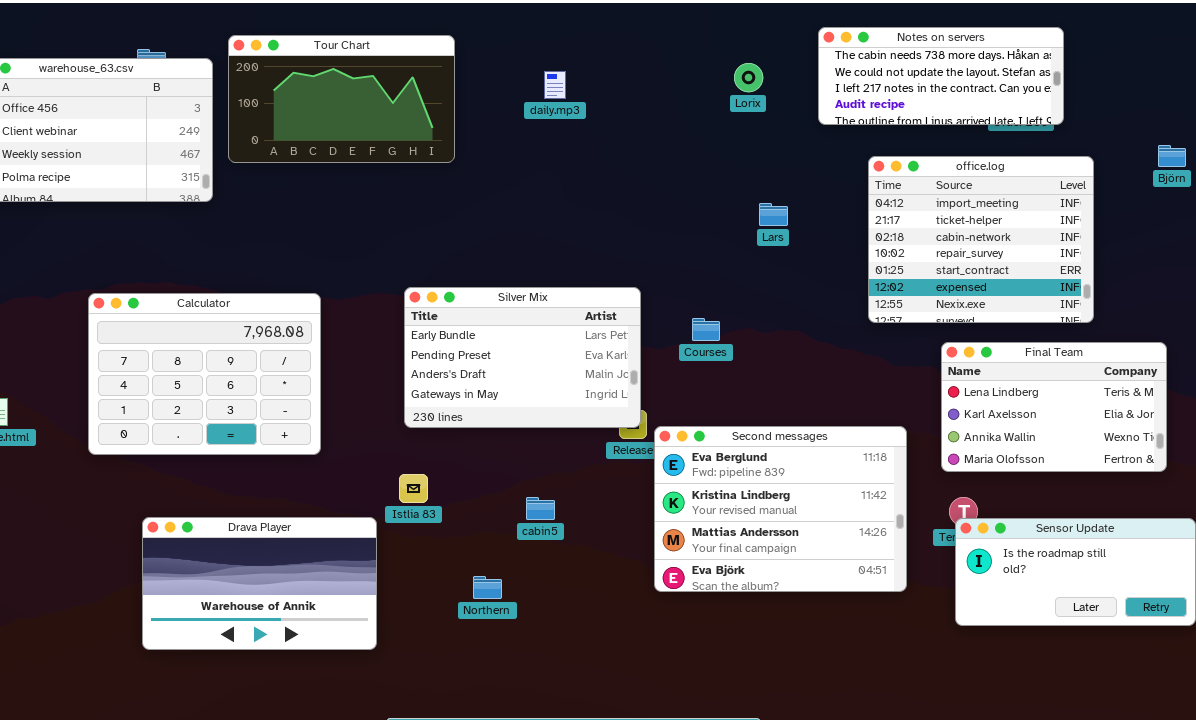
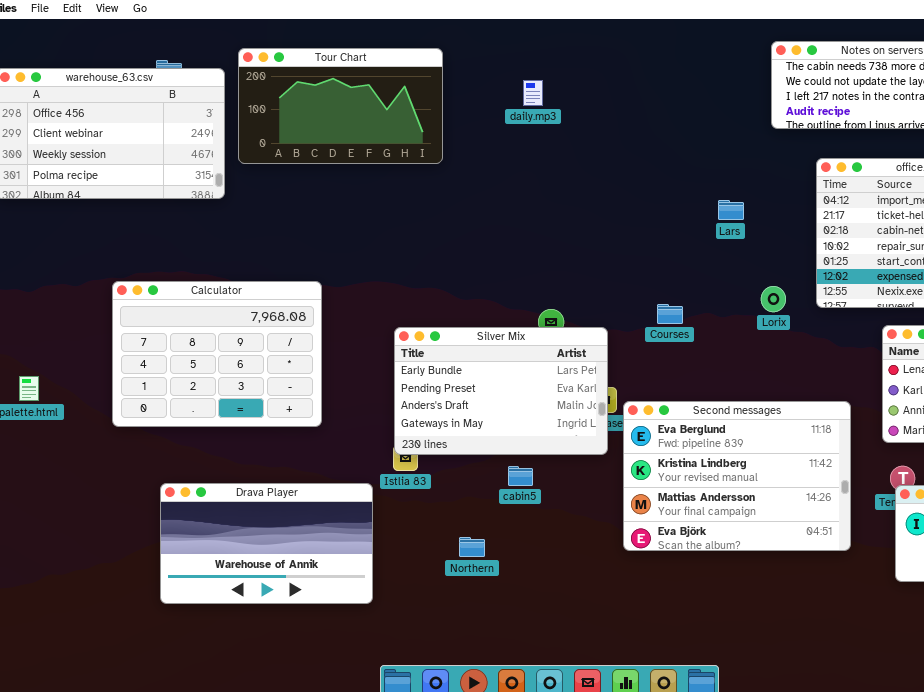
Lorix: [734,63,763,92] -> [761,286,786,312], moved
Silver Mix: [404,287,641,428] -> [394,327,608,455], moved

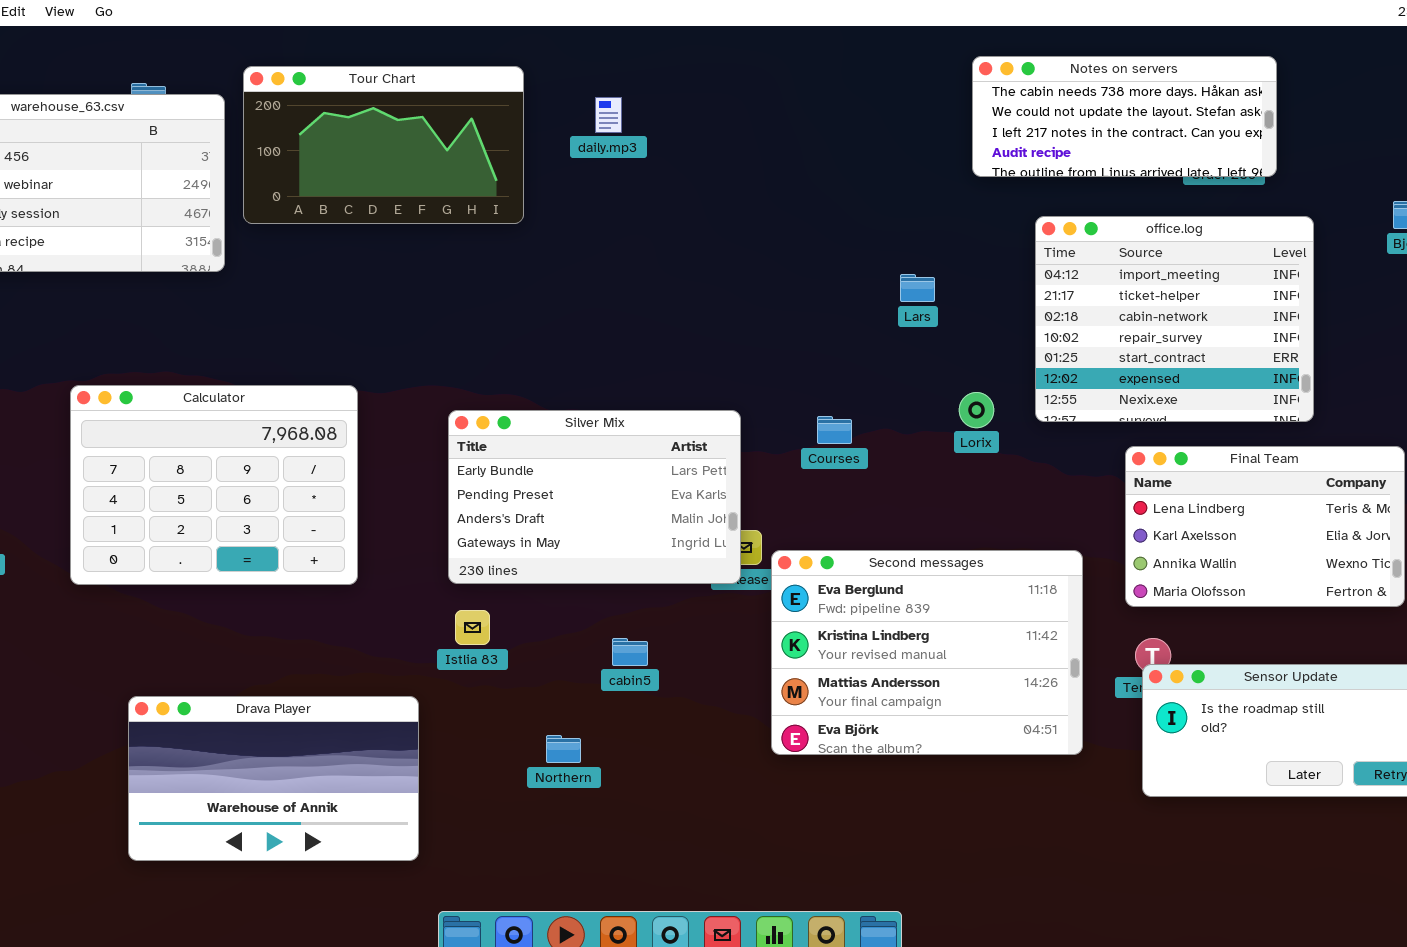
daily.mp3: [523,80,543,106] -> [595,97,622,133], moved
Silver Mix: [394,327,608,455] -> [448,410,741,584], moved
Drava Player: [160,483,373,604] -> [128,696,419,861], moved

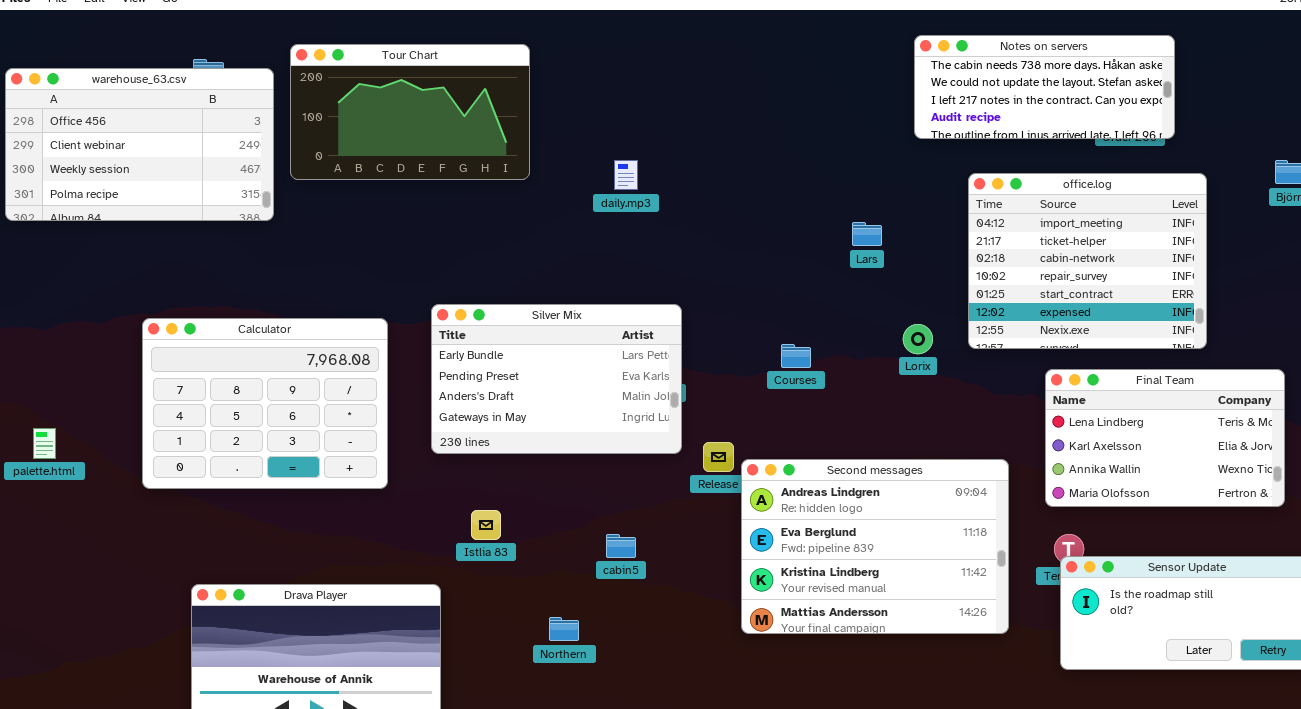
daily.mp3: [595,97,622,133] -> [614,160,638,190], moved
Silver Mix: [448,410,741,584] -> [431,304,682,454], moved
Second messages: [771,550,1083,755] -> [741,459,1009,634], scrolled up 1 row

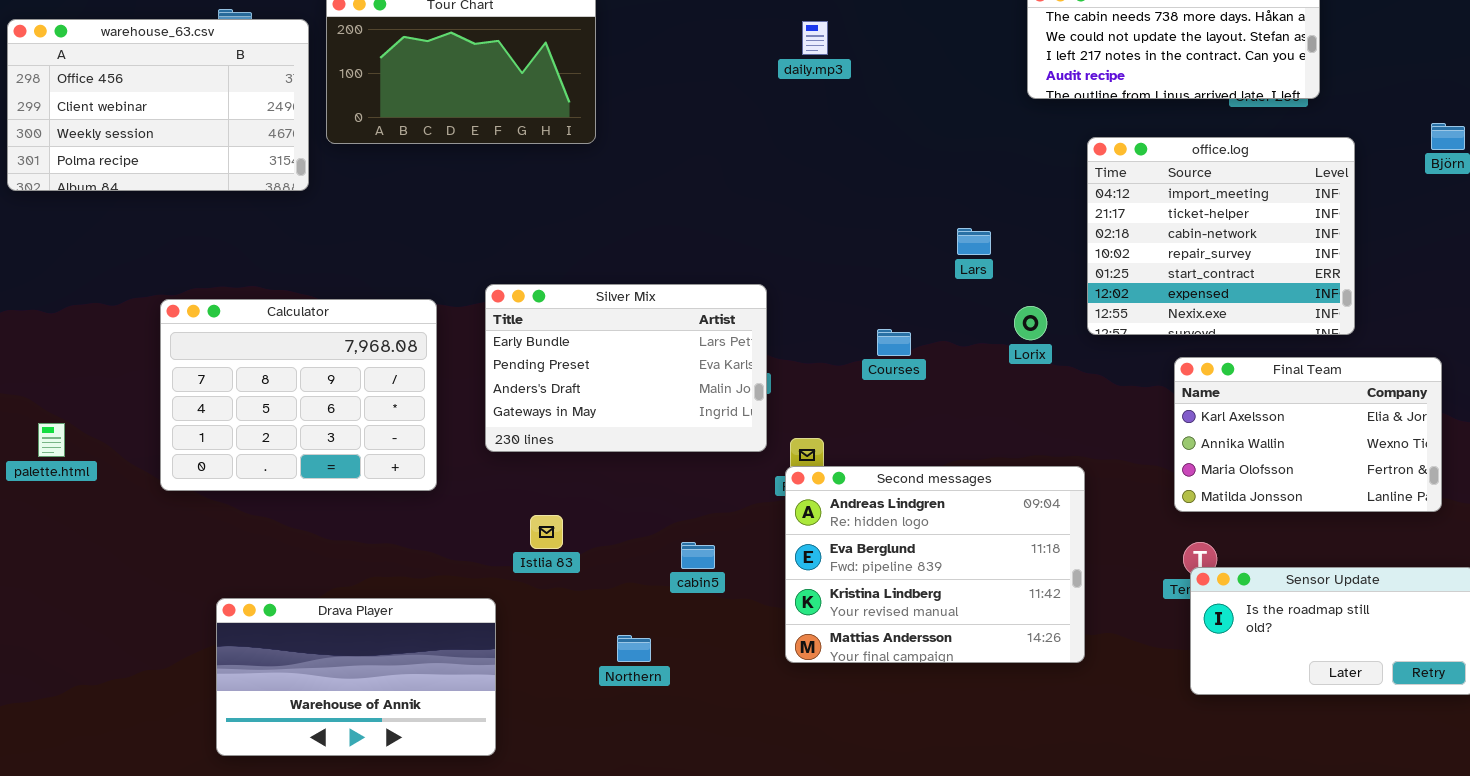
daily.mp3: [614,160,638,190] -> [802,21,828,55], moved
Lars: [852,222,882,246] -> [957,228,991,255], moved
Final Team: [1045,369,1285,507] -> [1174,357,1442,512], scrolled down 1 row
Second messages: [741,459,1009,634] -> [785,466,1085,663], moved

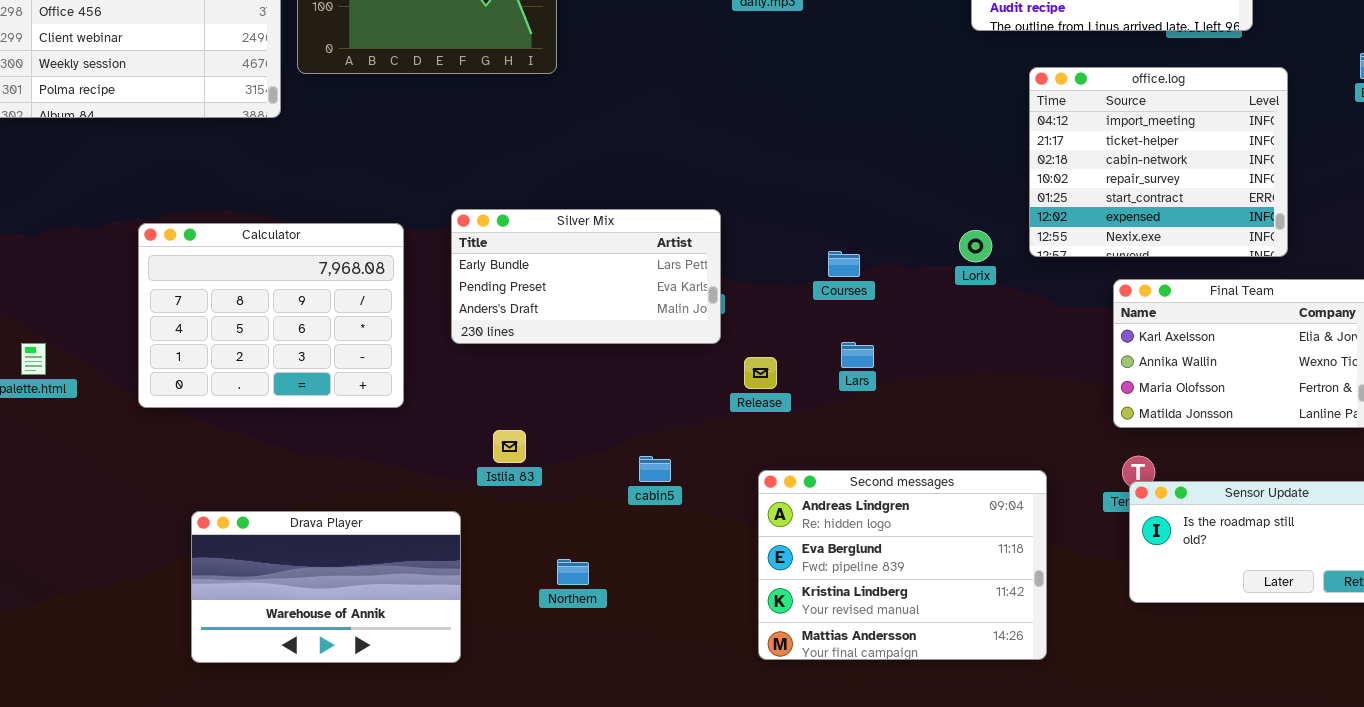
Lars: [957,228,991,255] -> [841,342,874,368], moved
Silver Mix: [485,284,767,452] -> [451,209,721,344], resized
Second messages: [785,466,1085,663] -> [758,470,1047,660], moved
Northern: [617,635,651,662] -> [557,559,589,585], moved

